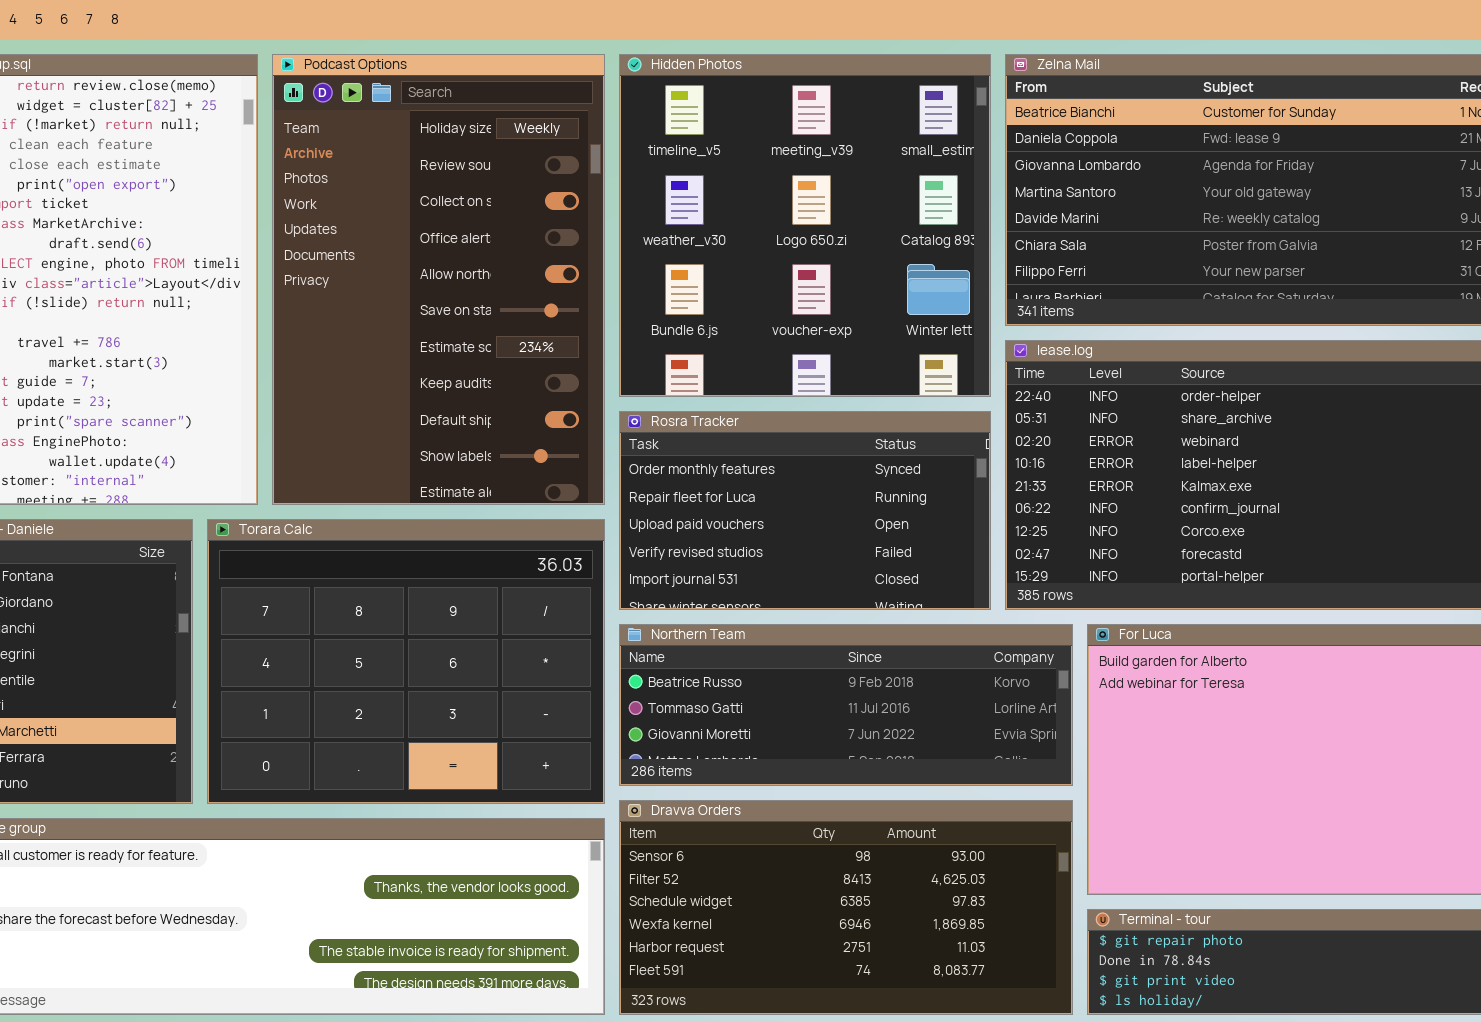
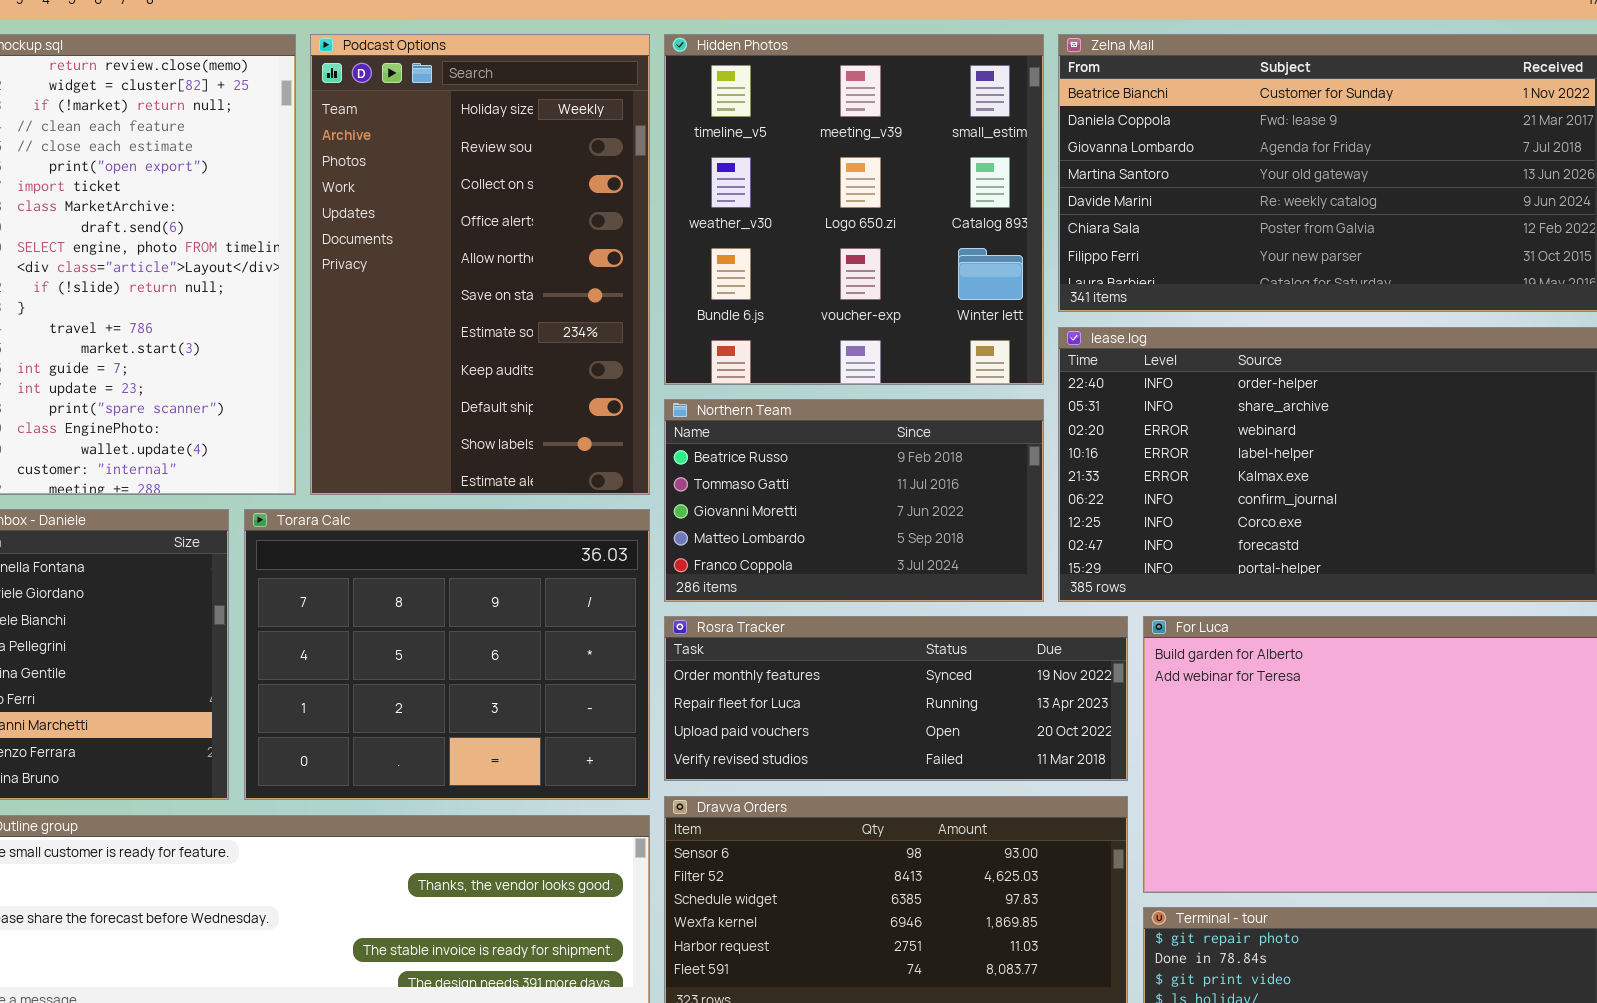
Rosra Tracker: [619,411,991,610] -> [664,616,1128,781], moved, resized
Northern Team: [619,624,1073,786] -> [664,399,1044,602], moved, resized

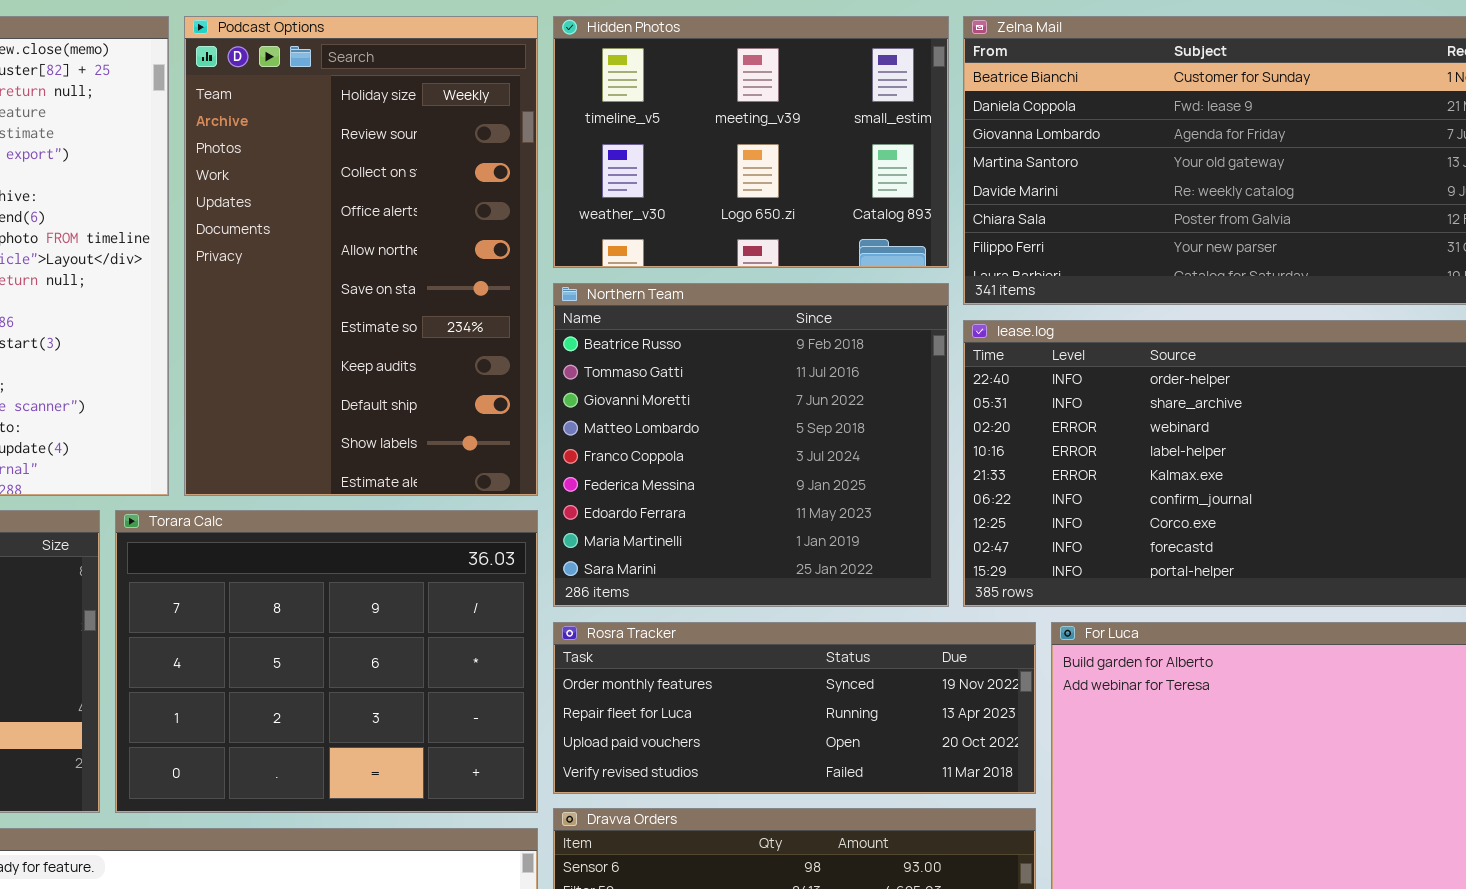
Hidden Photos: [664,34,1044,385] -> [553,16,949,268], resized
Northern Team: [664,399,1044,602] -> [553,283,949,607], resized

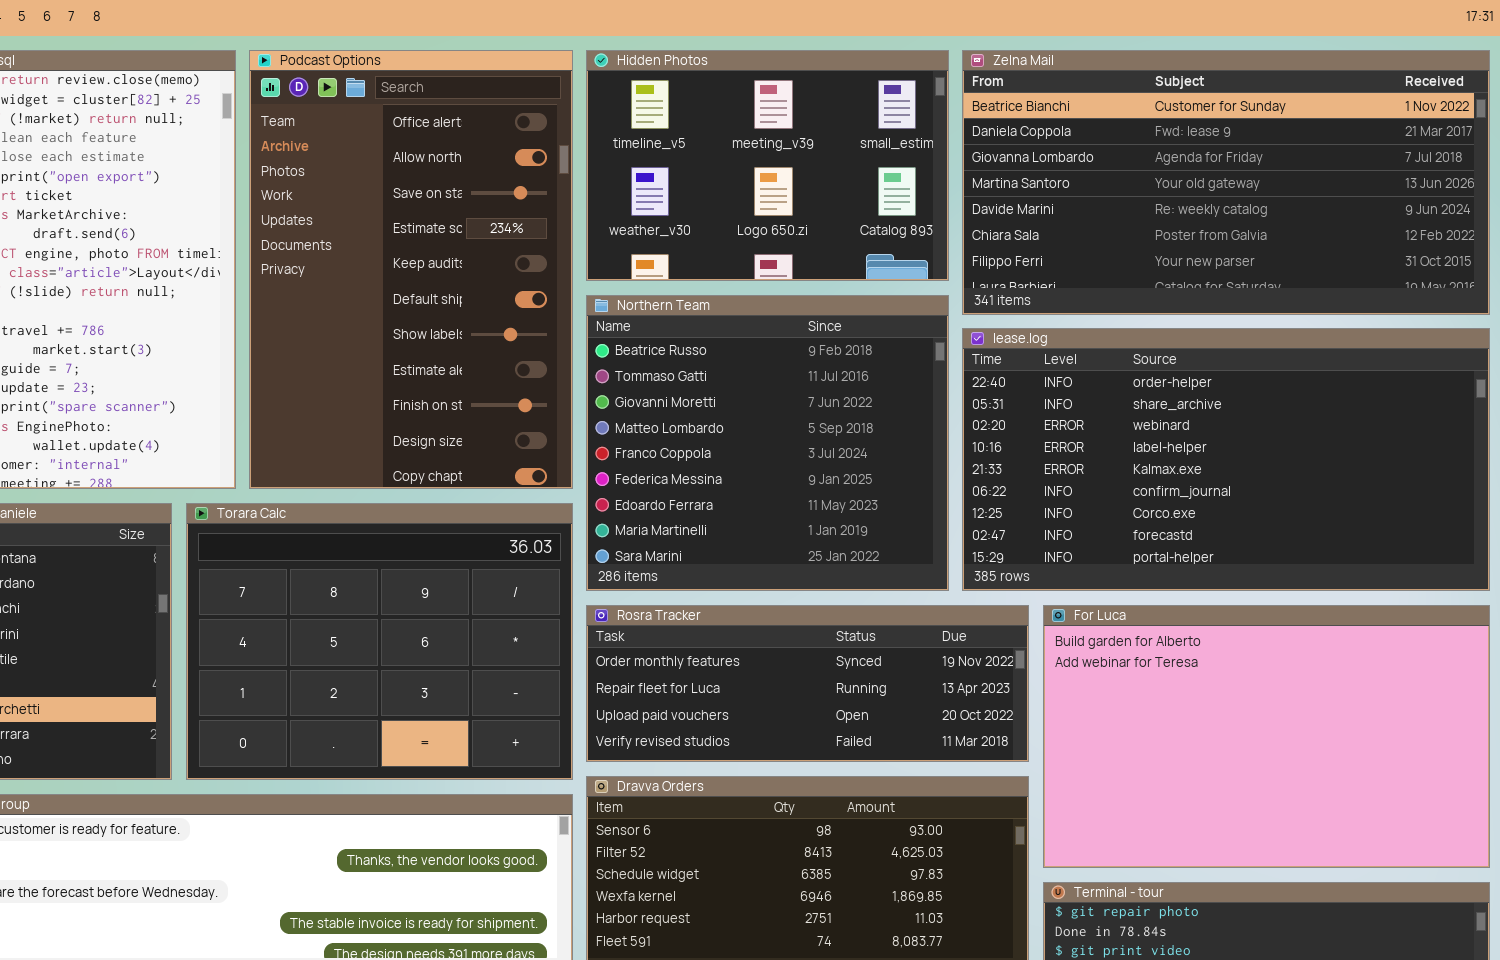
Podcast Options: [184,16,538,496] -> [249,50,573,489], scrolled down 3 rows

